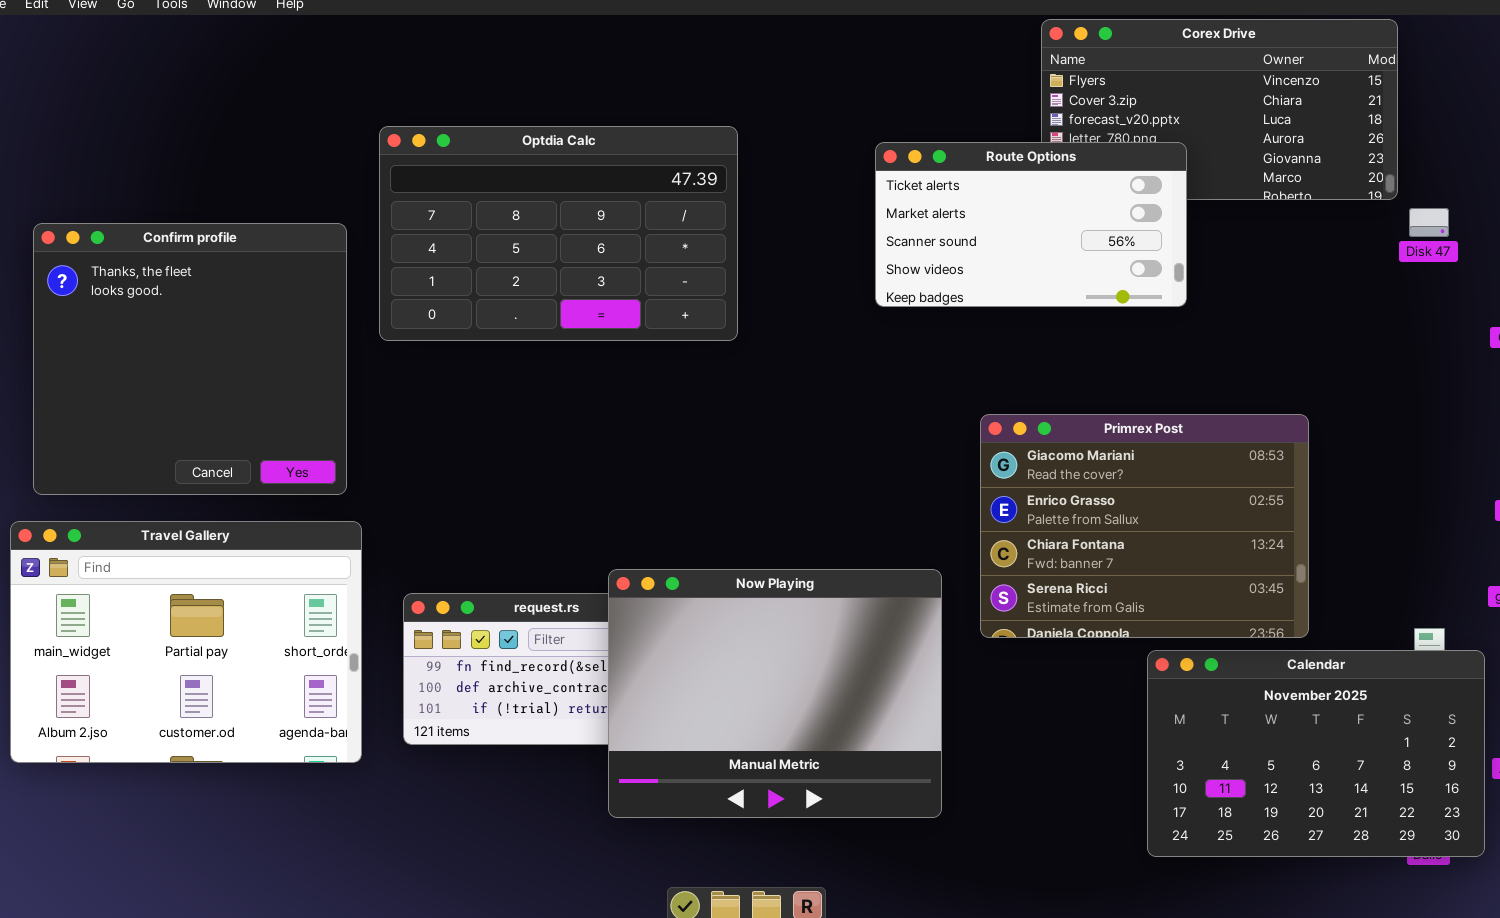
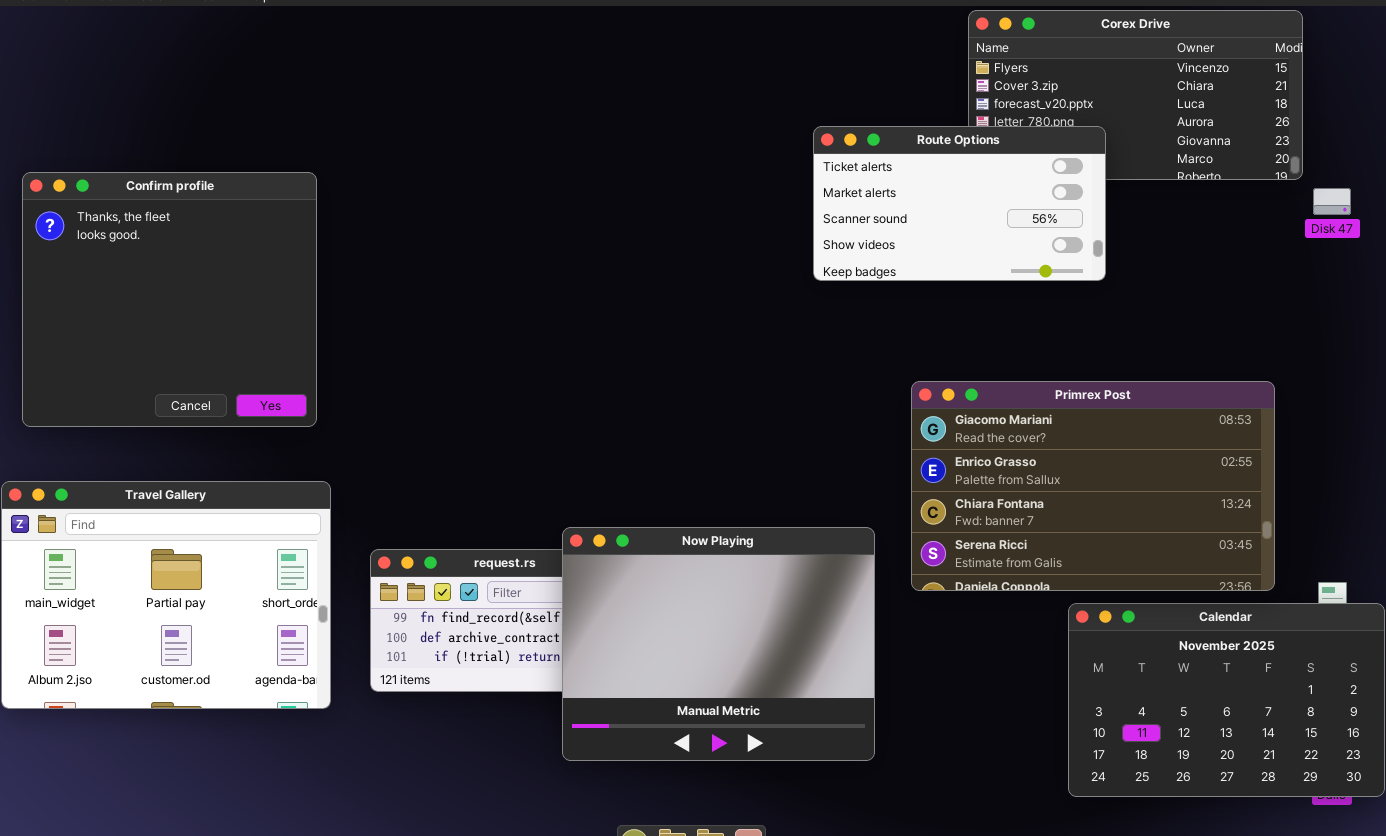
Optdia Calc: [379,126,738,341] -> none, closed
Confirm profile: [33,223,347,495] -> [22,172,317,427], moved
Primrex Post: [980,414,1309,638] -> [911,381,1275,591], resized

